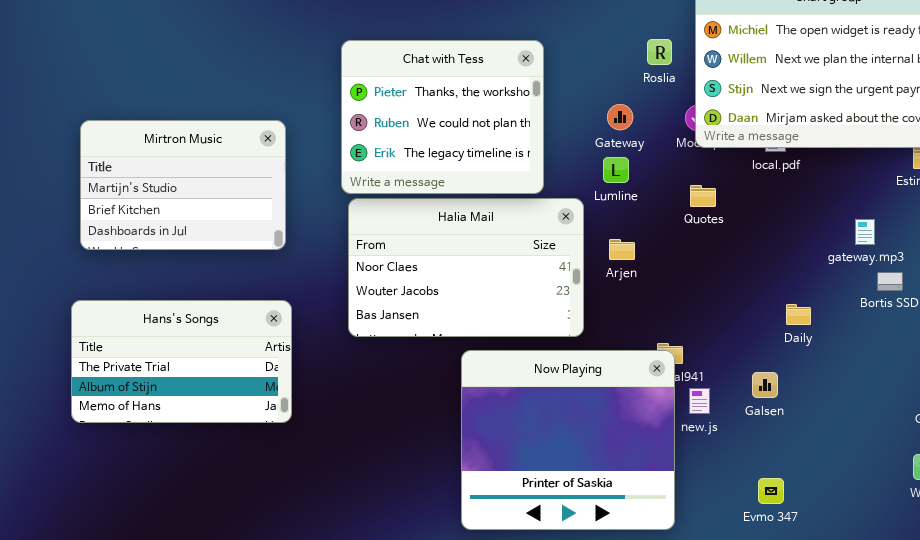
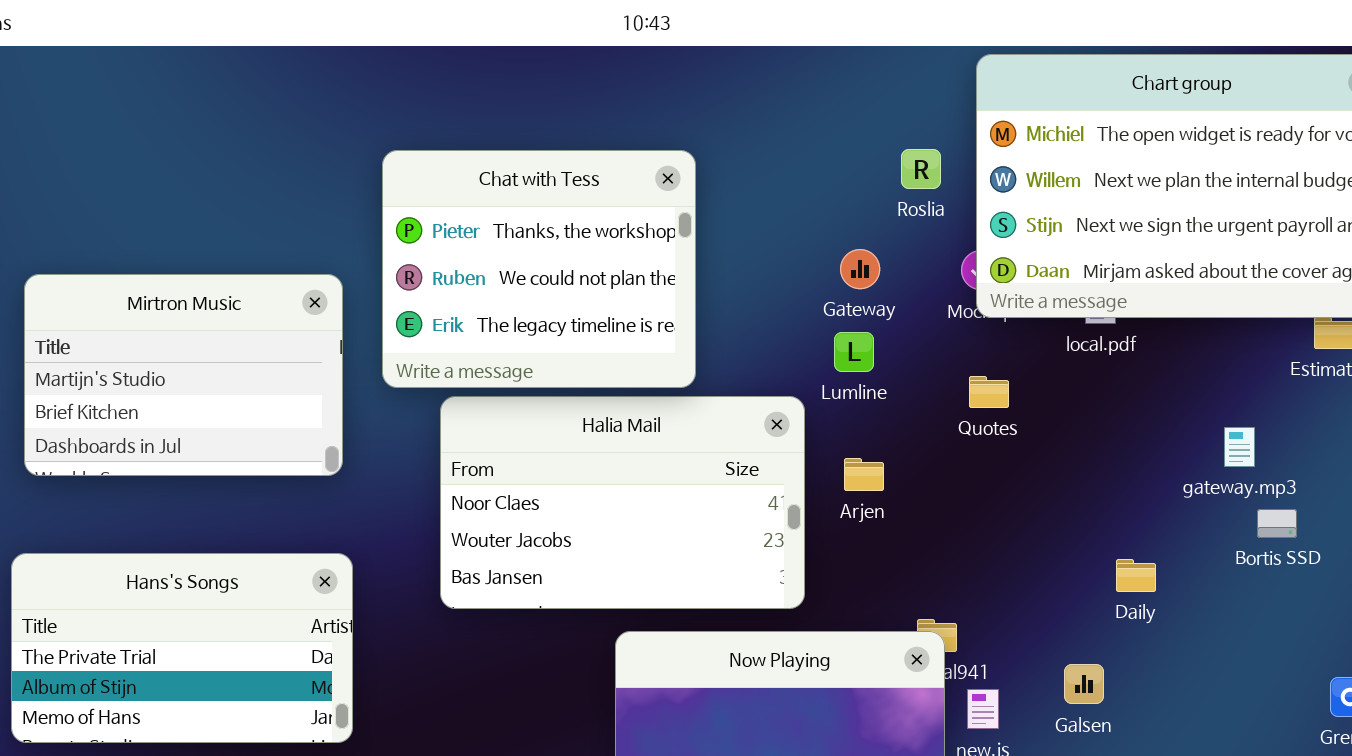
Chat with Tess: [341,40,544,194] -> [382,150,696,388], moved

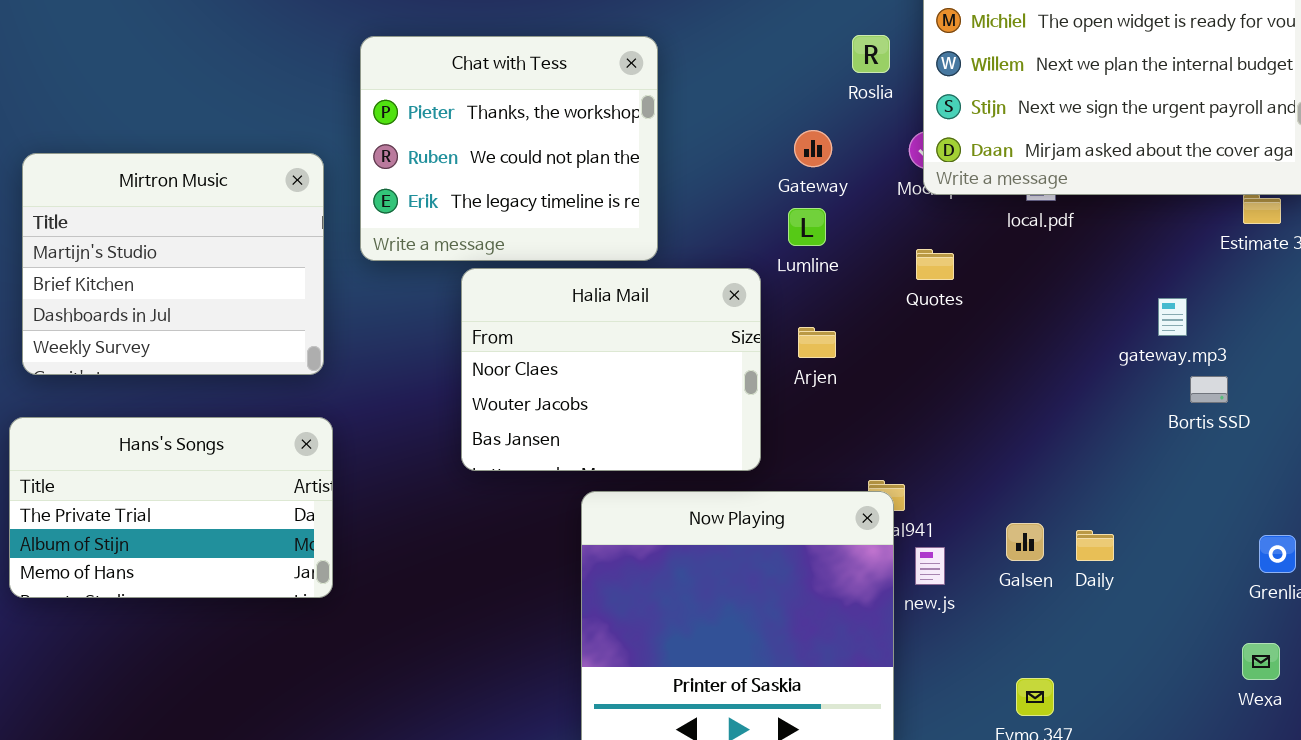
Mirtron Music: [24,274,343,476] -> [22,153,324,375], resized
Halia Mail: [440,396,805,609] -> [461,268,761,471], resized
Daily: [1116,559,1156,592] -> [1076,530,1114,561], moved

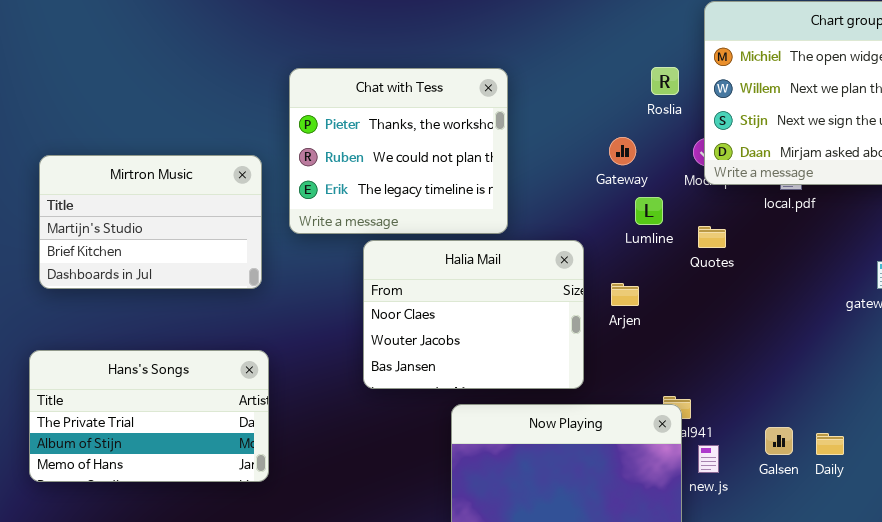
Mirtron Music: [22,153,324,375] -> [39,155,262,289], resized
Lumline: [788,208,826,246] -> [635,197,663,225], moved

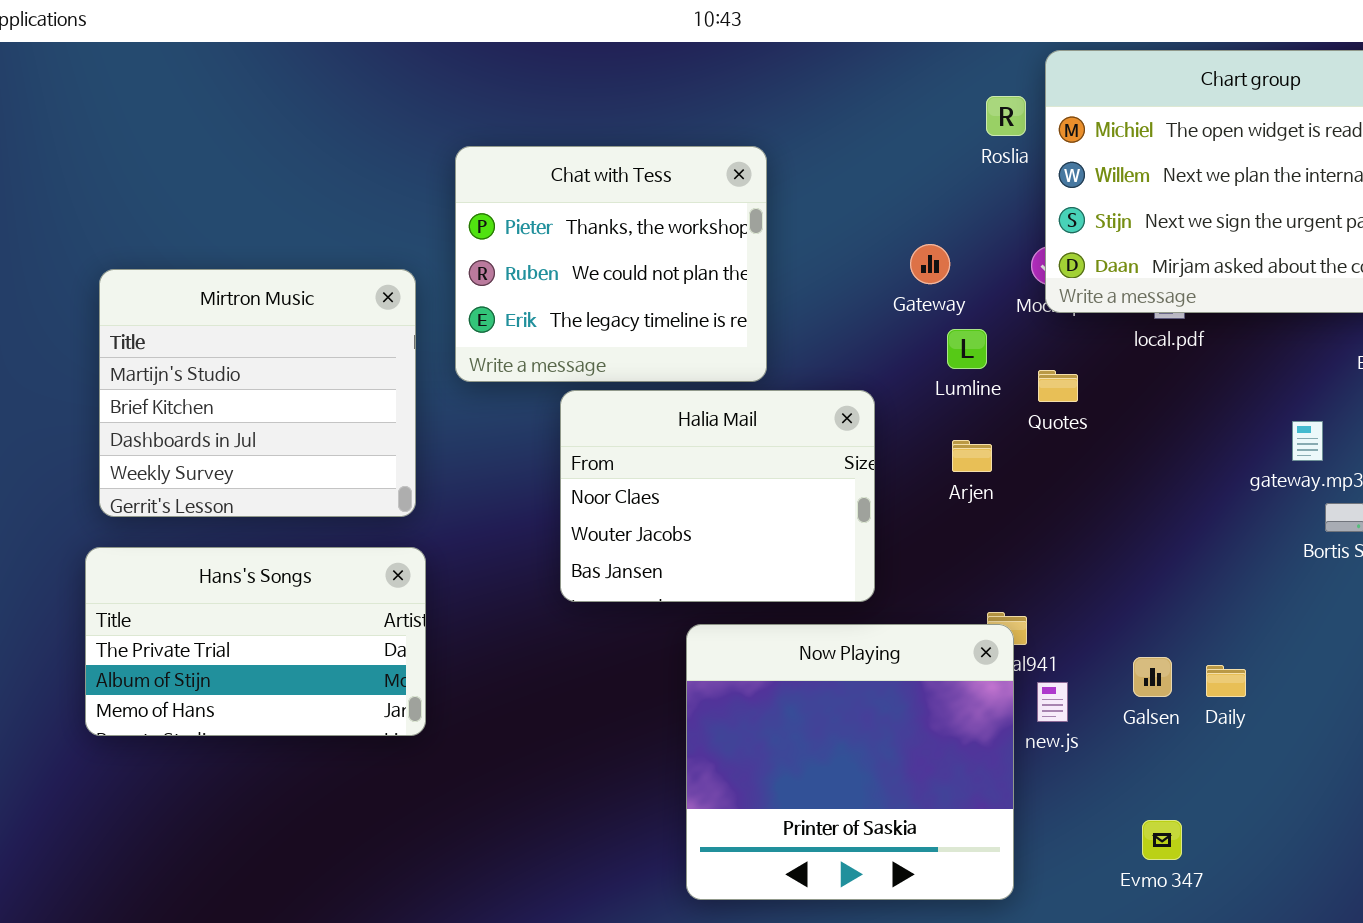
Roslia: [651,67,679,95] -> [986,96,1026,136], moved
Mirtron Music: [39,155,262,289] -> [99,269,416,517], resized
Arjen: [611,283,639,306] -> [952,440,992,472], moved

